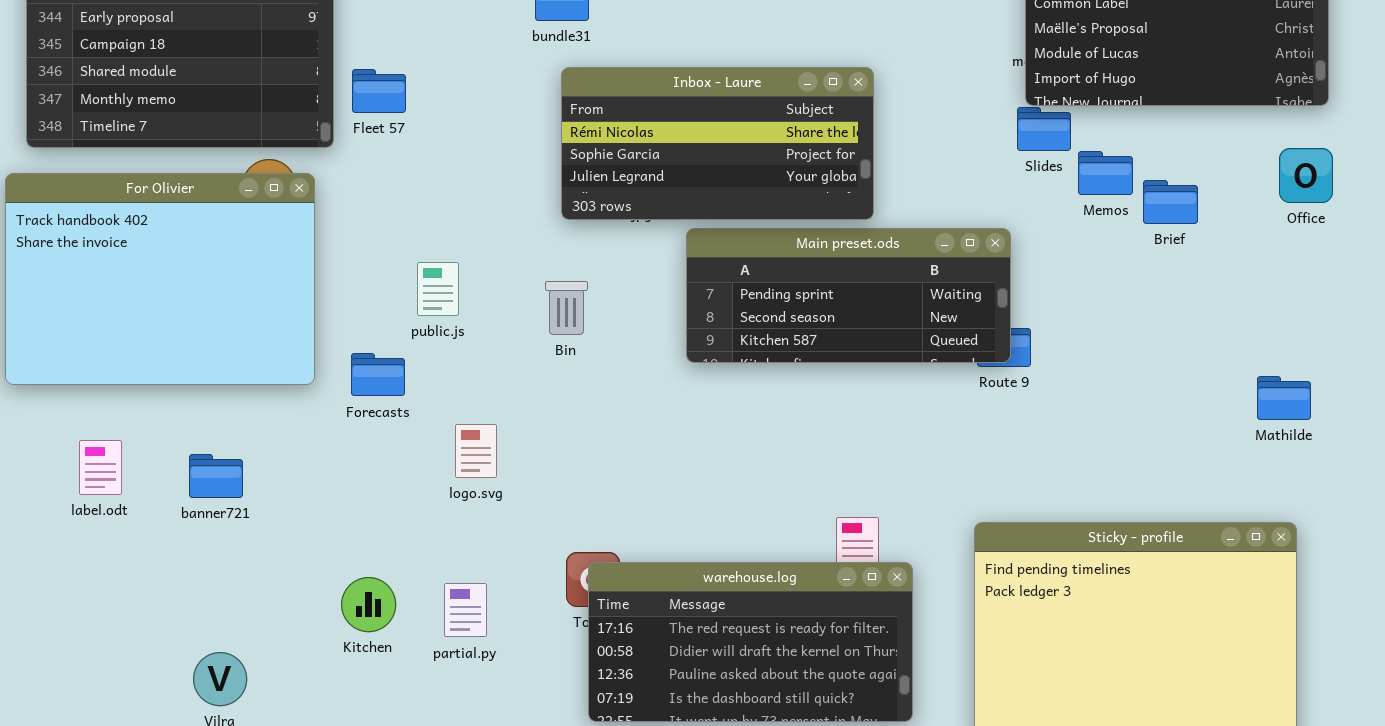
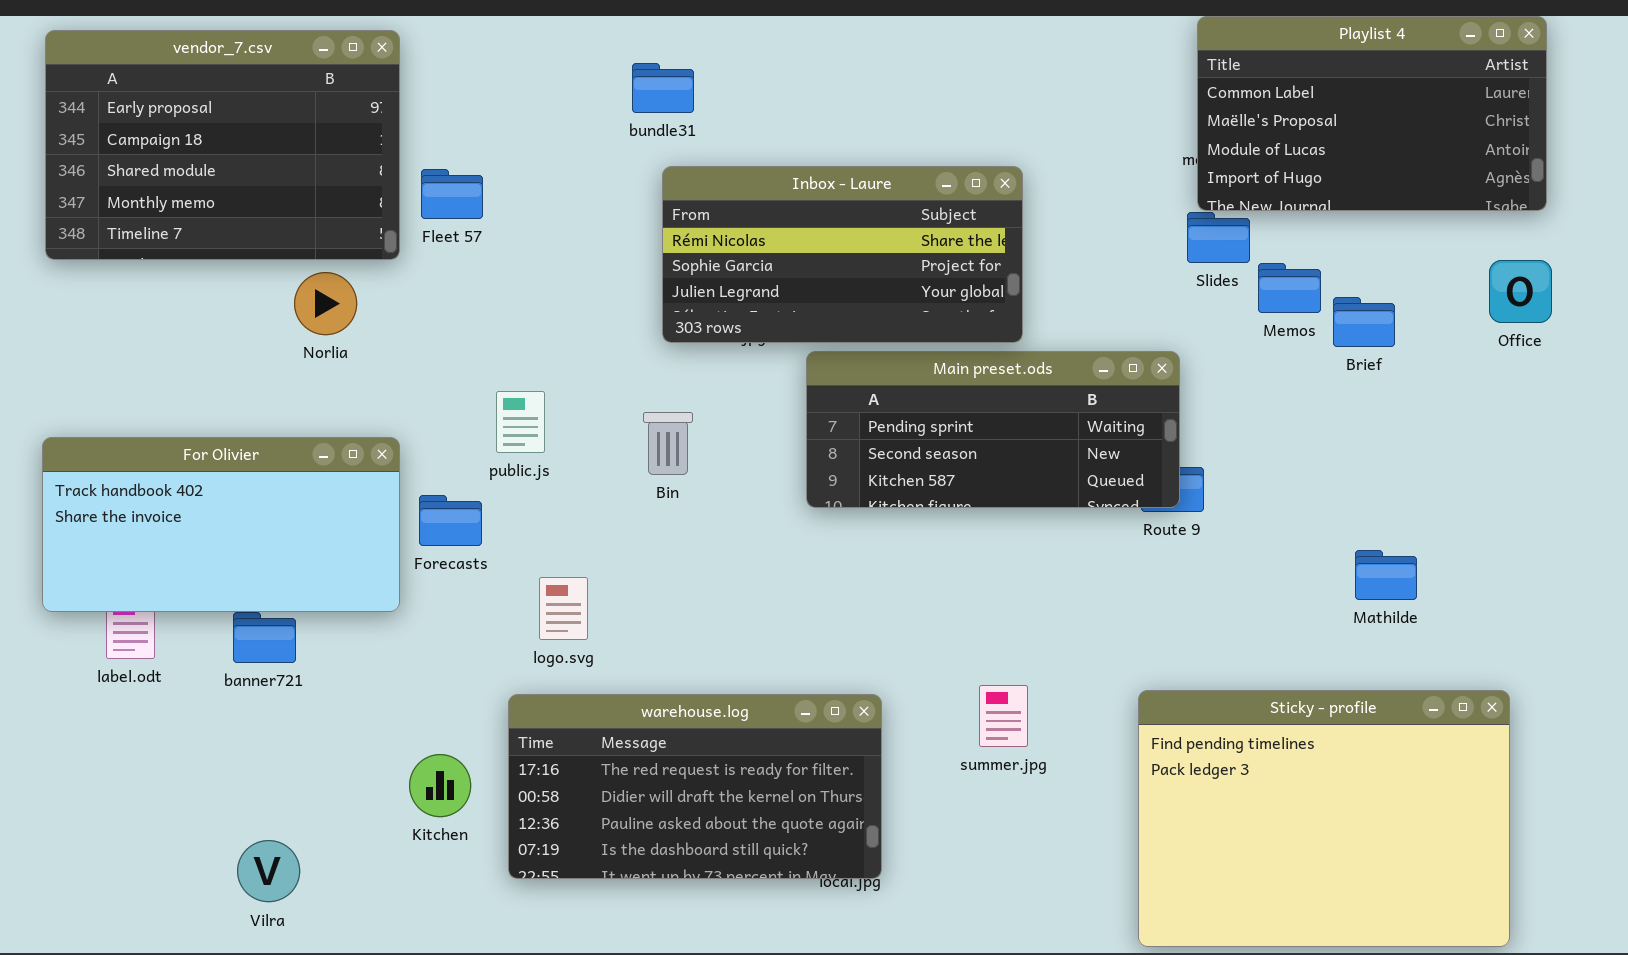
For Olivier: [5,173,315,385] -> [42,437,400,612], moved, resized
Mathilde: [1257,376,1311,420] -> [1355,550,1417,600], moved
warehouse.log: [588,562,913,722] -> [508,694,882,879], moved

